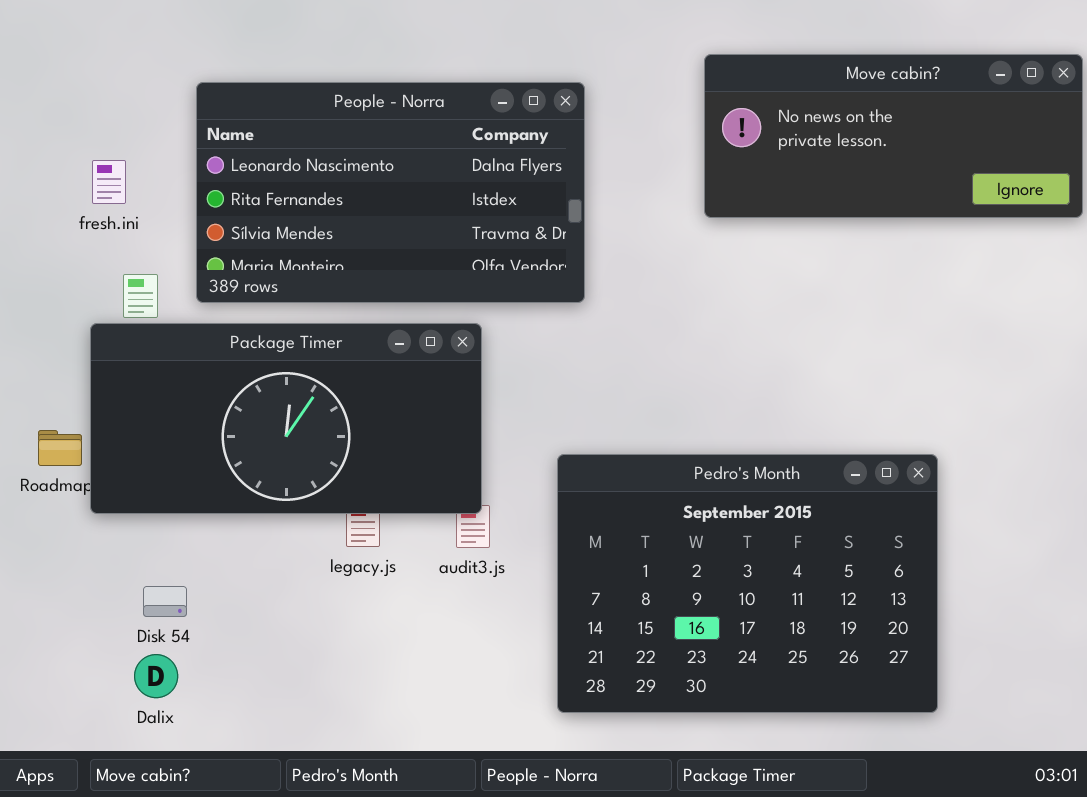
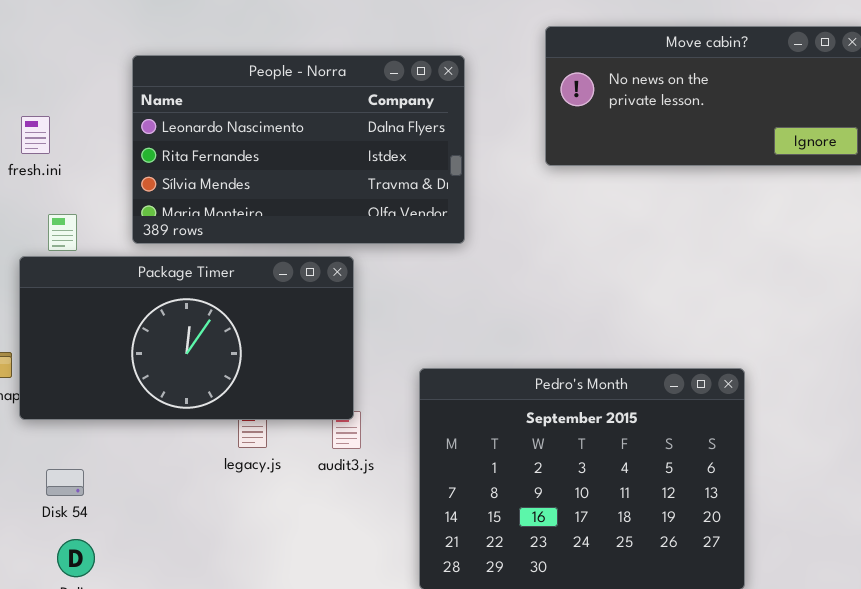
People - Norra: [196,82,585,303] -> [132,55,465,244], moved
Disk 54: [143,586,187,617] -> [46,469,84,496], moved

